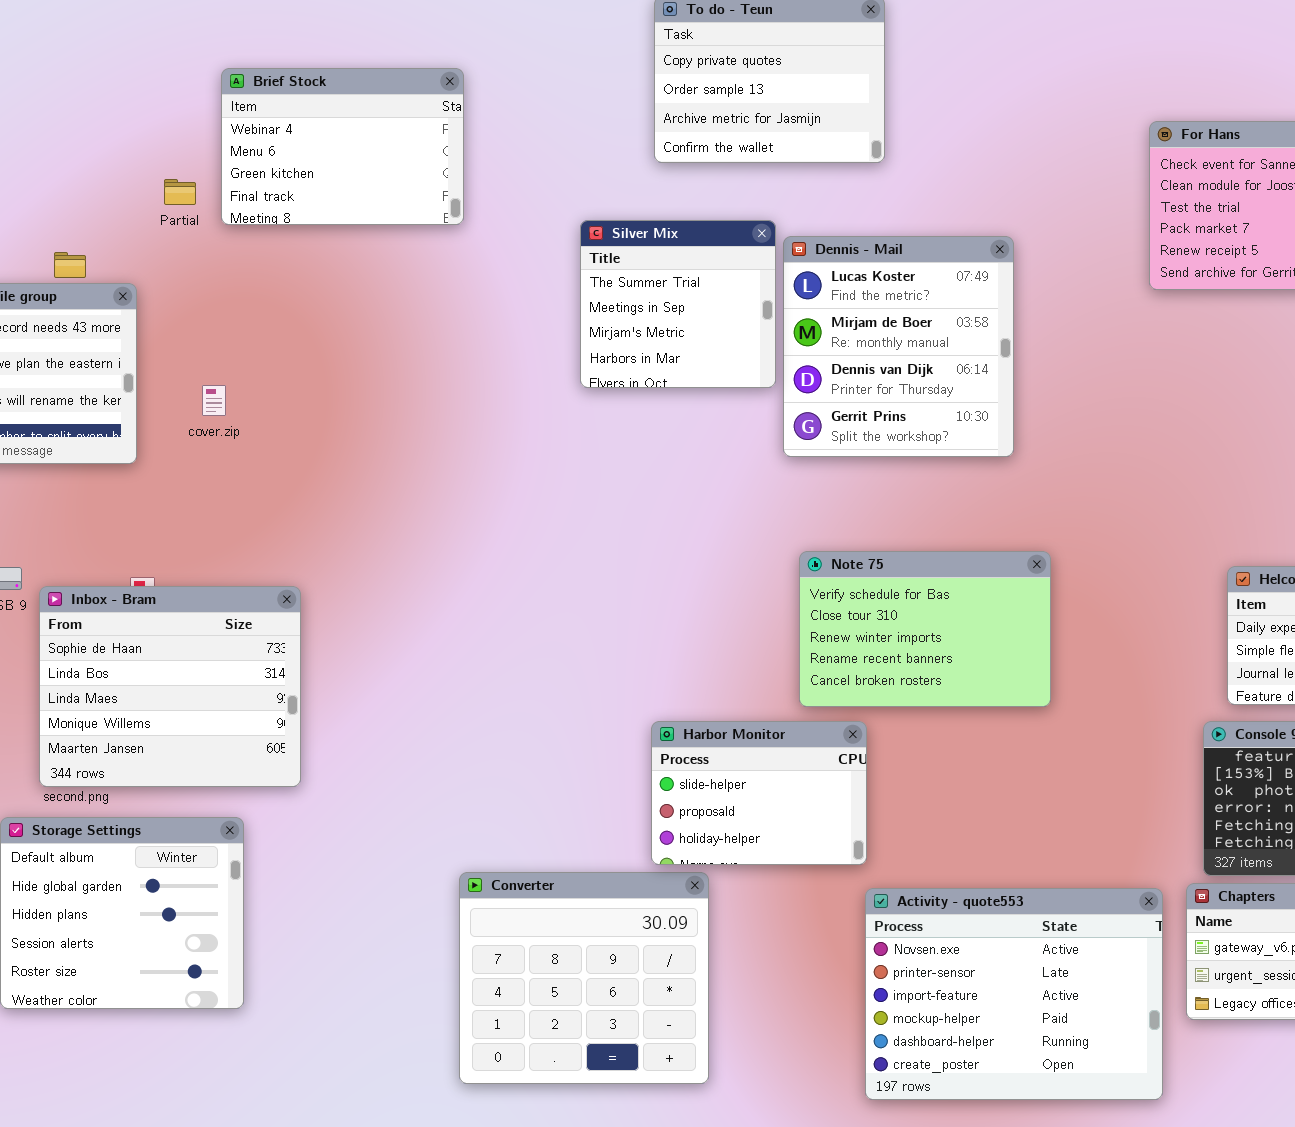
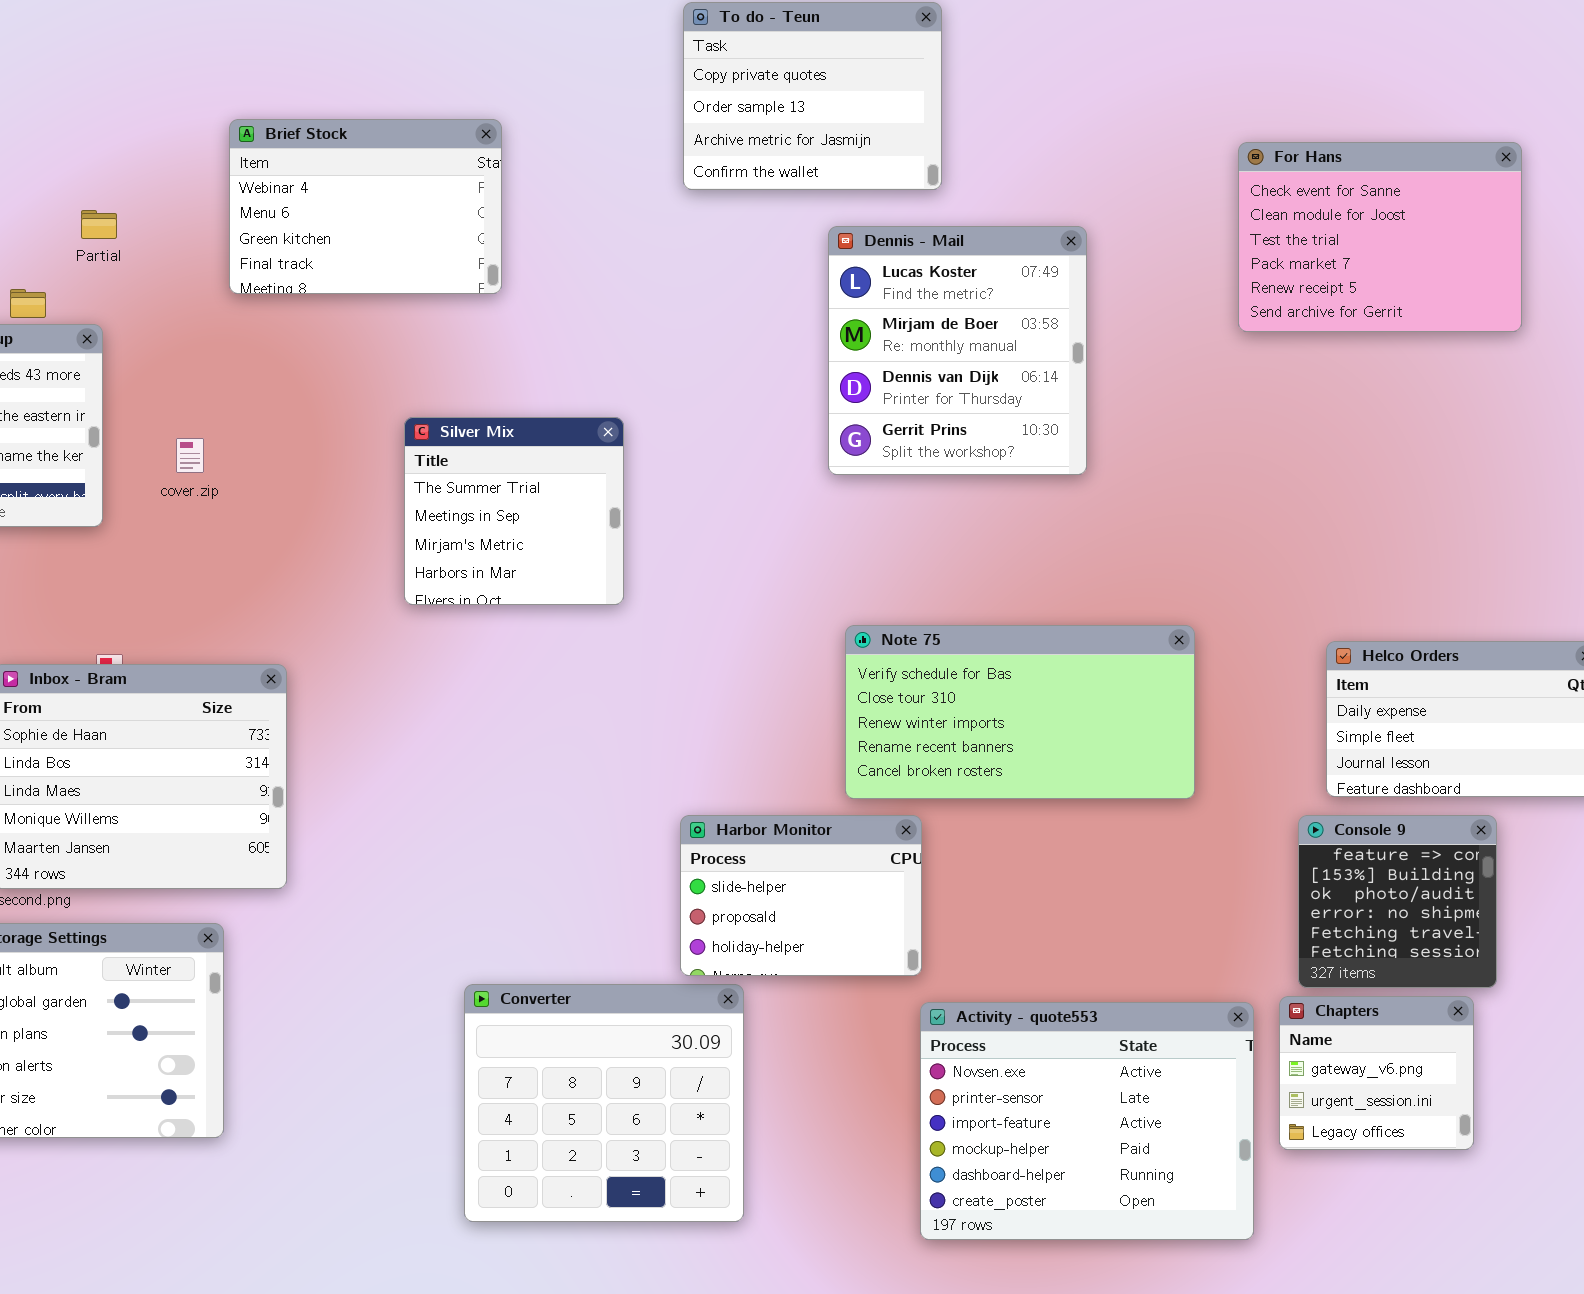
Brief Stock: [221,68,464,225] -> [229,119,502,294], moved
Partial: [164,179,196,205] -> [81,210,117,239], moved
Silver Mix: [580,220,776,388] -> [404,417,624,605], moved
Dennis - Mail: [783,236,1014,457] -> [828,226,1087,475], moved
Note 75: [799,551,1051,707] -> [845,625,1195,799], resized

